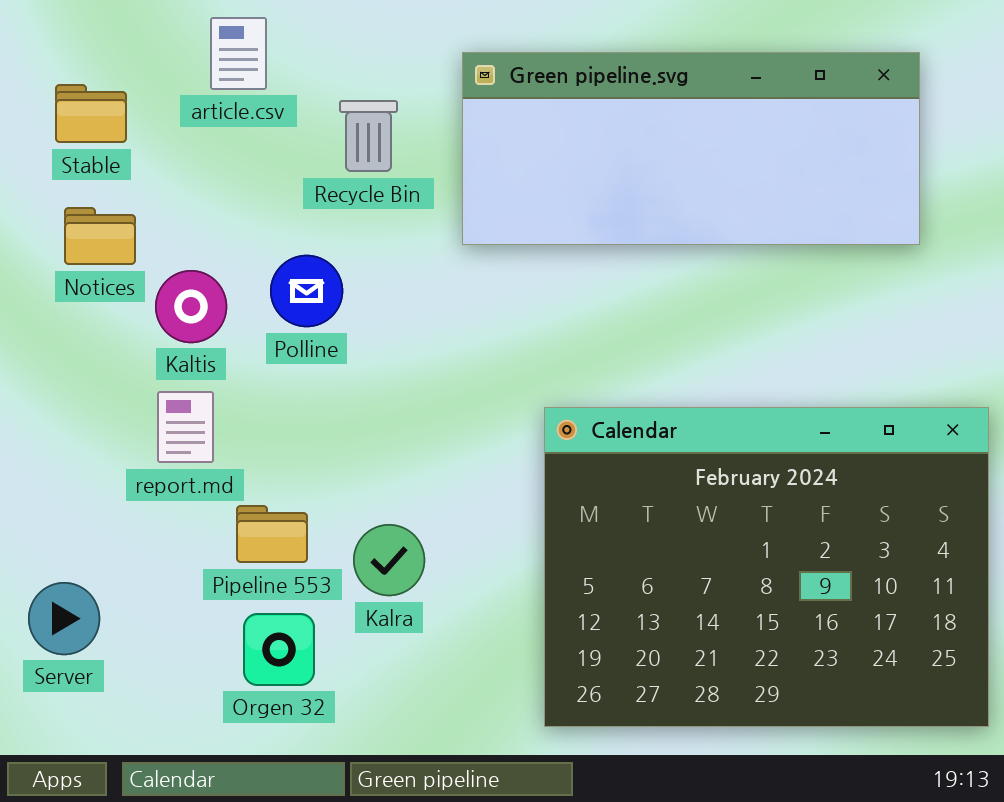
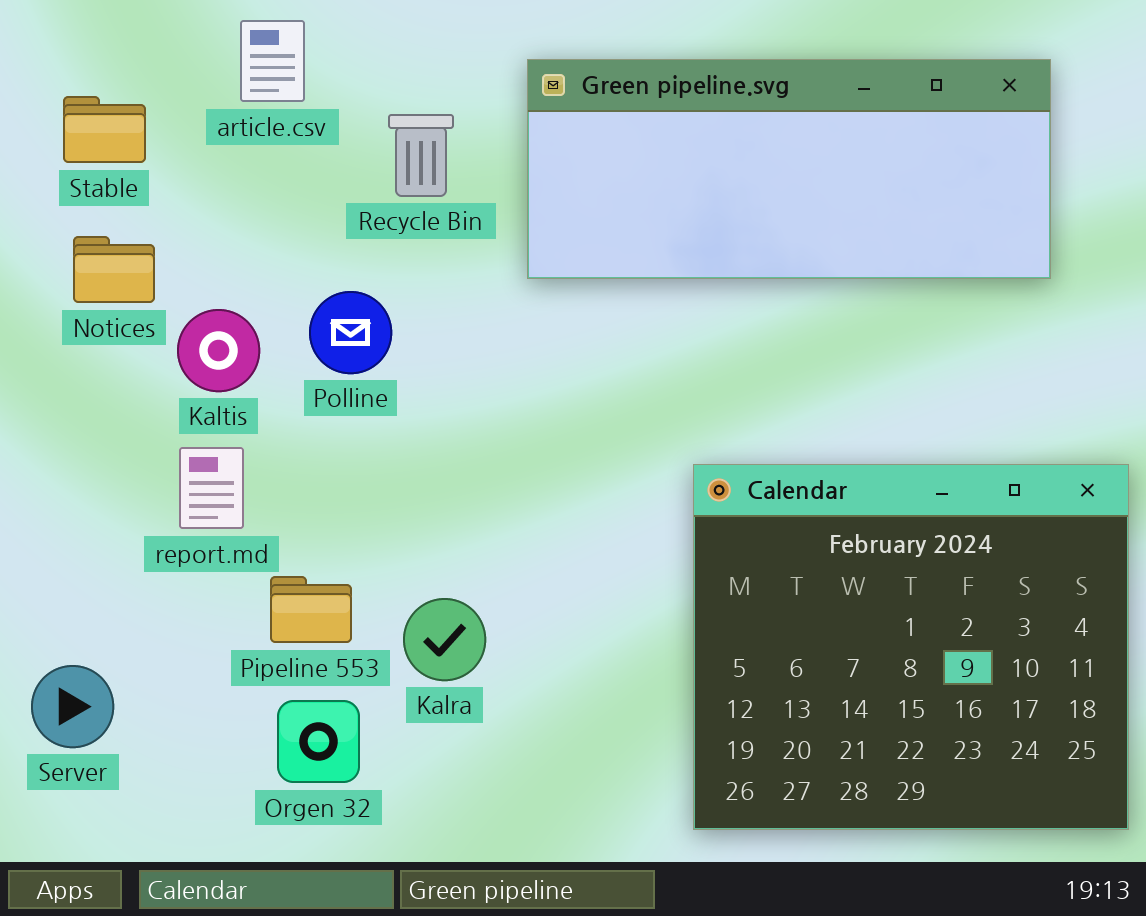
Calendar: [544,407,989,727] -> [693,464,1129,830], resized

